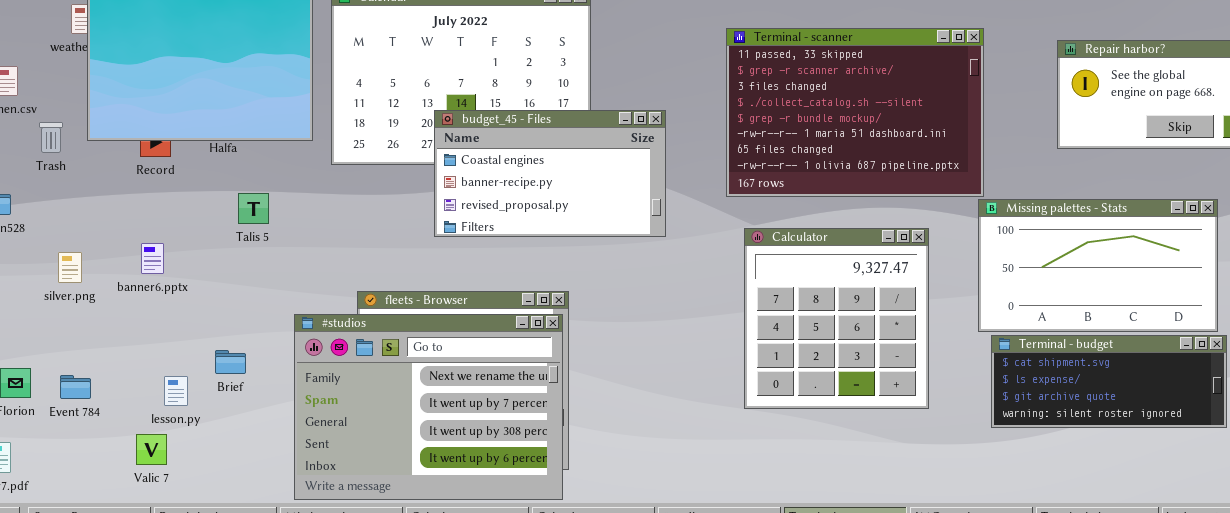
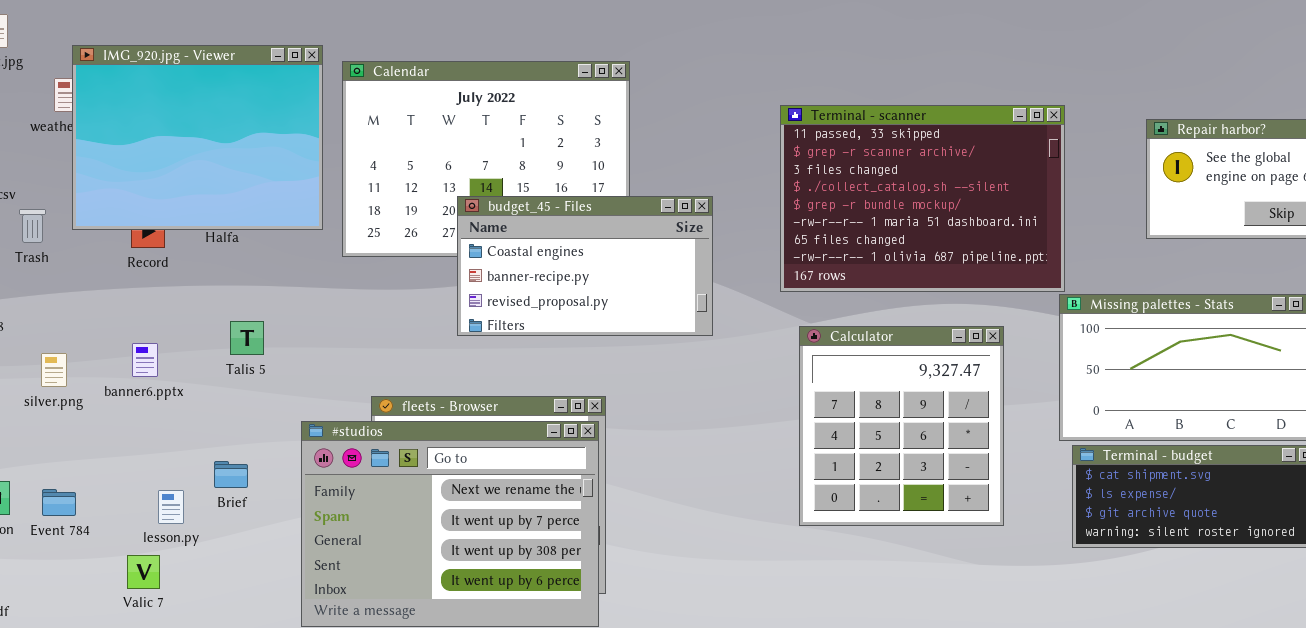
Talis 5: [238,193,269,224] -> [230,321,264,355], moved

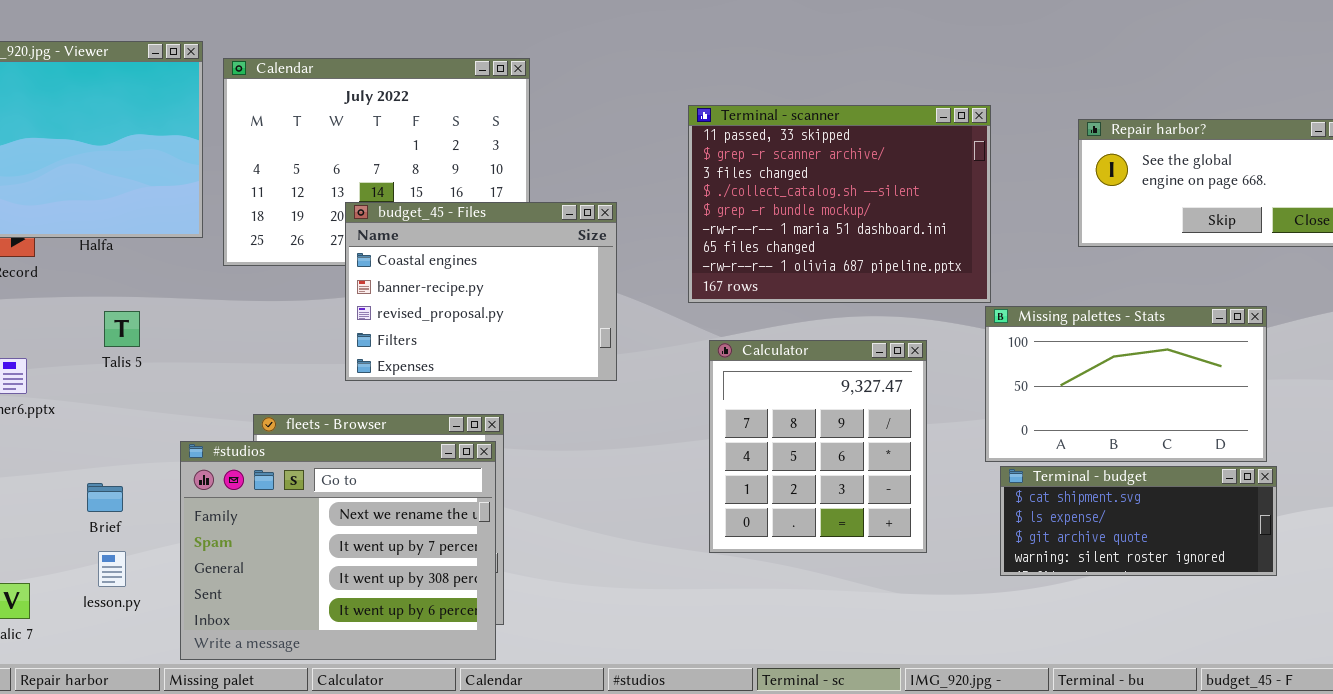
budget_45 - Files: [457,196,713,336] -> [345,202,617,381], resized
Talis 5: [230,321,264,355] -> [104,311,140,347], moved
lesson.py: [158,490,184,524] -> [98,551,126,587], moved

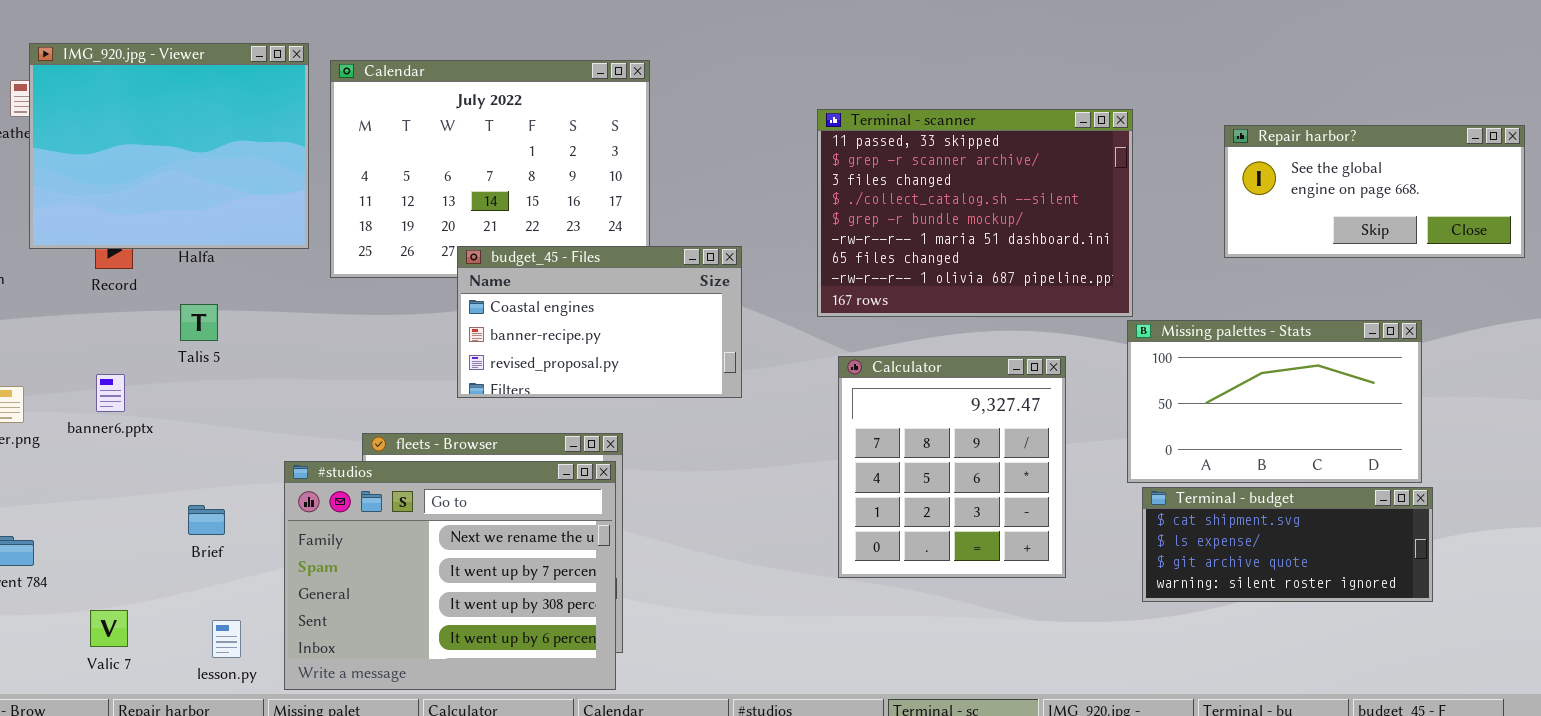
budget_45 - Files: [345,202,617,381] -> [457,246,742,398], resized
Talis 5: [104,311,140,347] -> [180,304,218,341], moved
lesson.py: [98,551,126,587] -> [212,620,241,658], moved

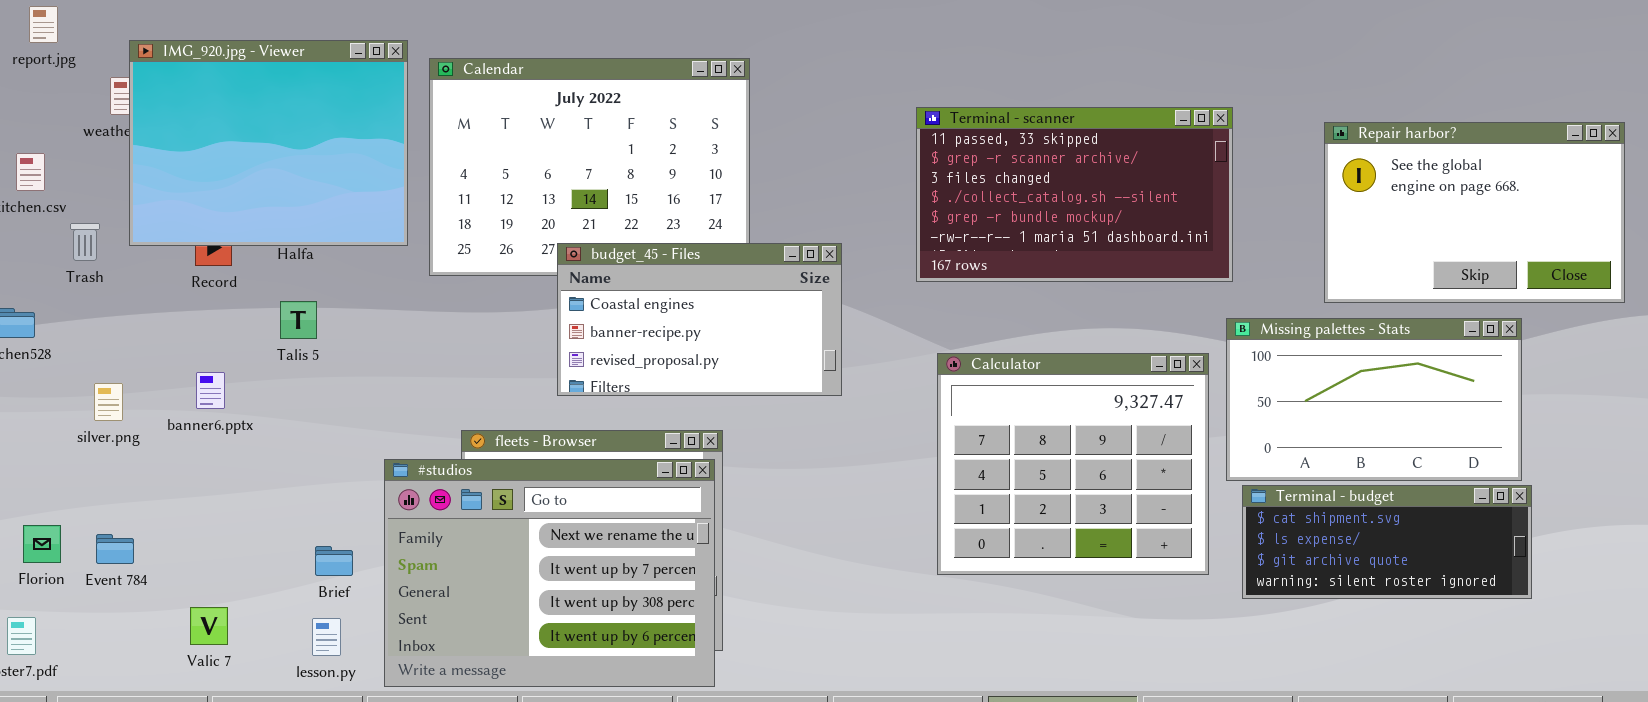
Terminal - scanner: [817,109,1133,317] -> [916,107,1233,282], resized
Repair harbor?: [1224,125,1525,258] -> [1324,122,1625,303], resized
Calculator: [838,356,1066,578] -> [937,353,1209,575], resized
Brief: [188,505,225,535] -> [315,546,353,576], moved

